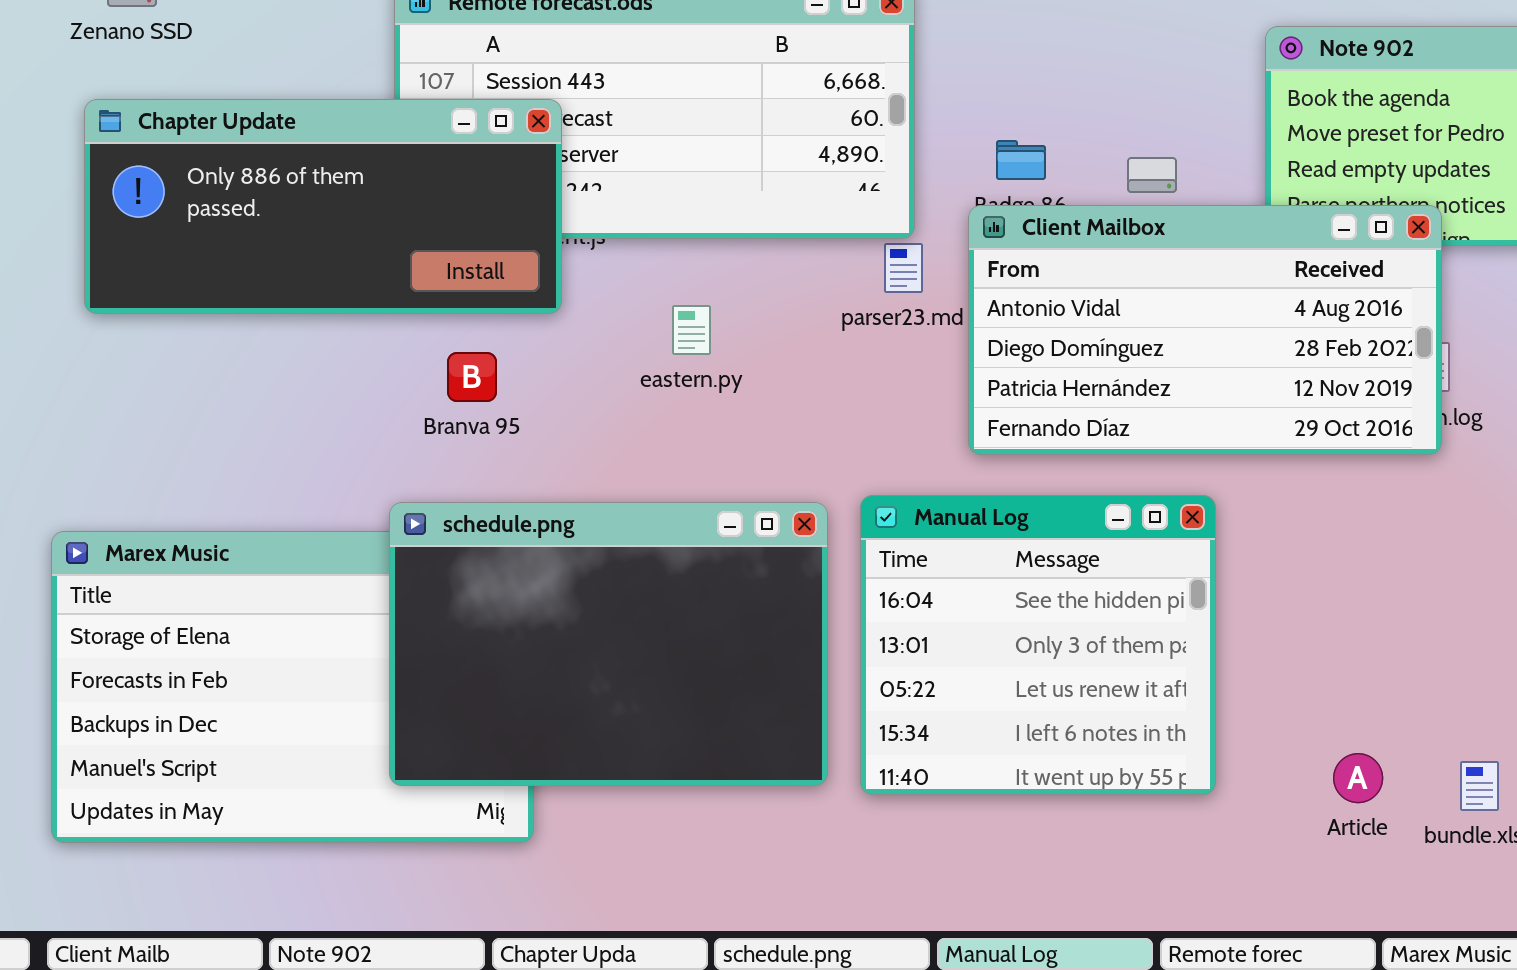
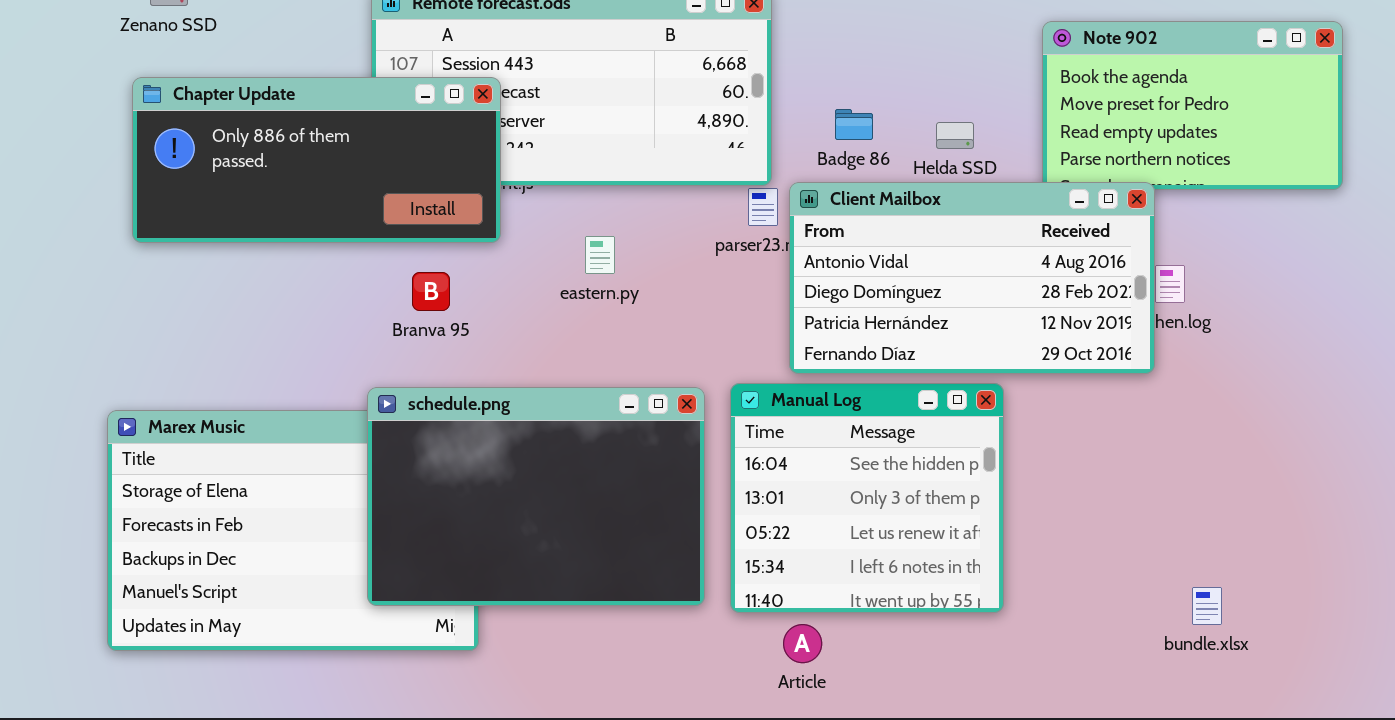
Client Mailbox: [968,205,1442,455] -> [789,182,1155,374], moved
Article: [1333,753,1383,803] -> [783,624,822,663], moved

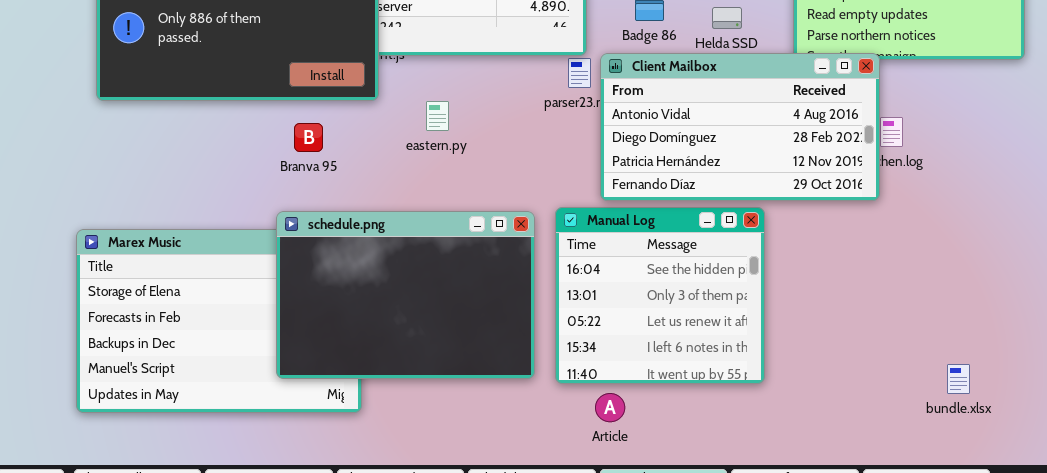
eastern.py: [585,236,615,274] -> [426,101,449,131], moved
Branva 95: [412,272,450,311] -> [294,123,323,152], moved
bundle.xlsx: [1192,587,1222,625] -> [947,364,970,394], moved

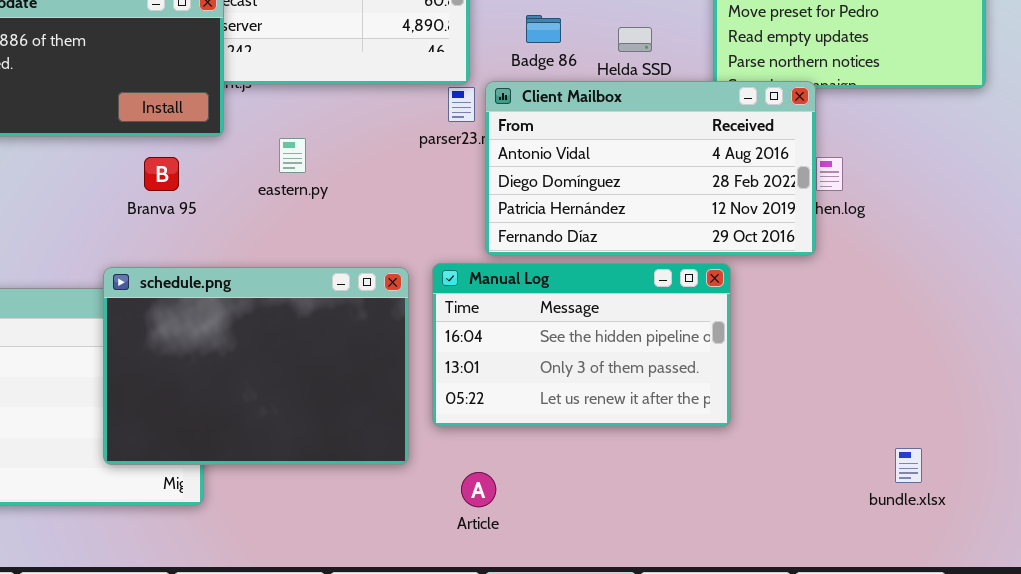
Branva 95: [294,123,323,152] -> [144,157,179,191], moved
Manual Log: [555,207,765,384] -> [432,263,731,427], resized
Article: [595,393,625,422] -> [461,472,496,507], moved

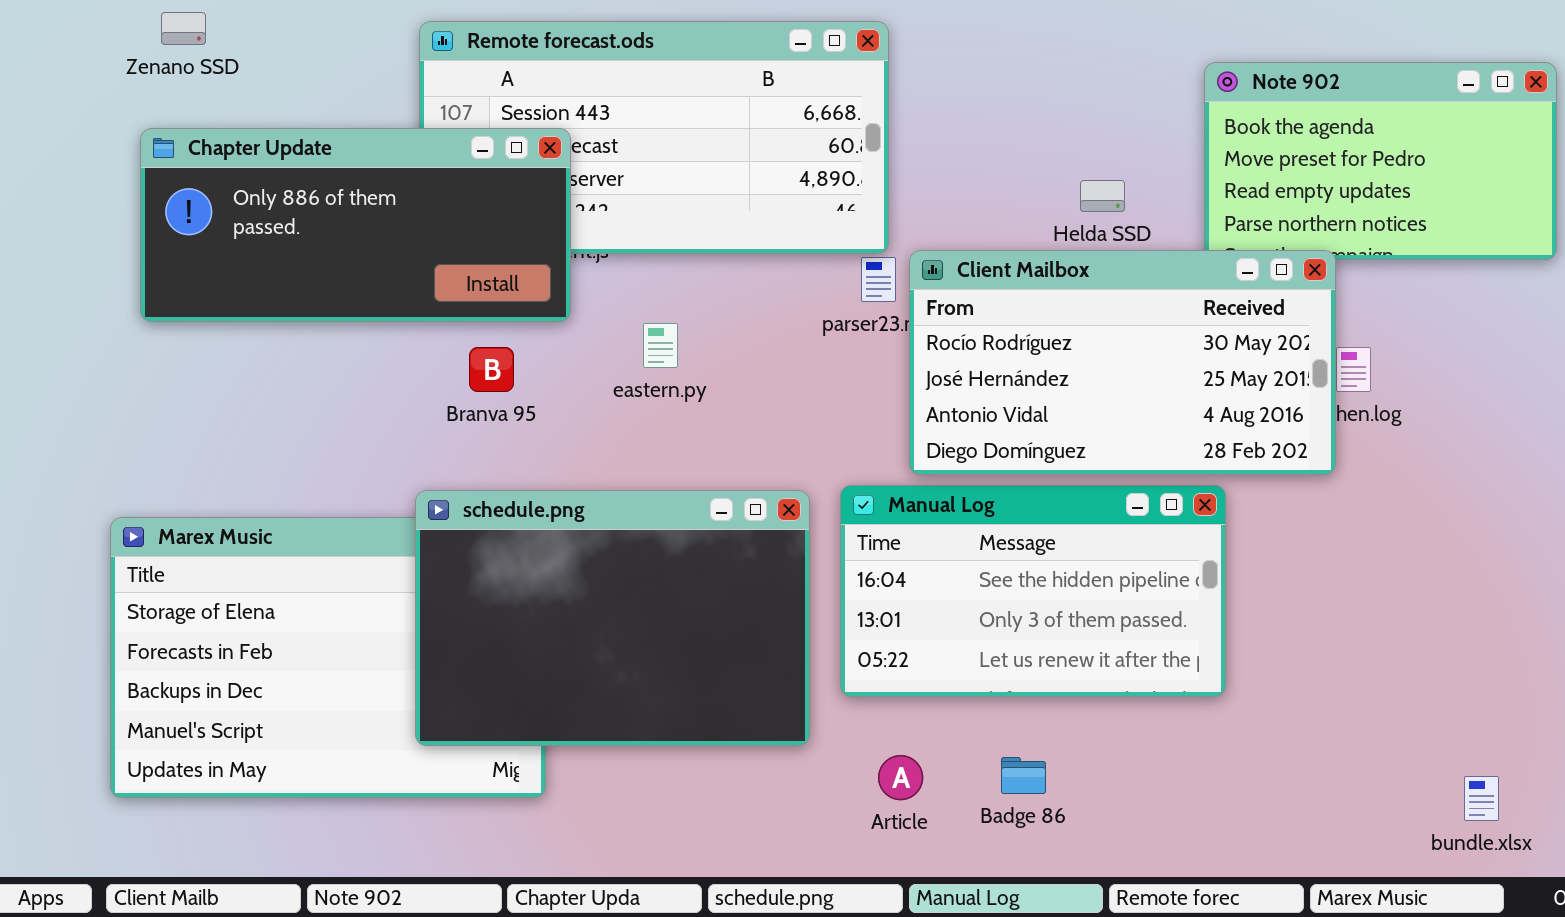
Badge 86: [526,15,561,43] -> [1001,757,1046,794], moved
Client Mailbox: [485,81,816,256] -> [909,250,1336,475], scrolled up 2 rows
bundle.xlsx: [895,448,922,483] -> [1464,776,1499,821], moved

